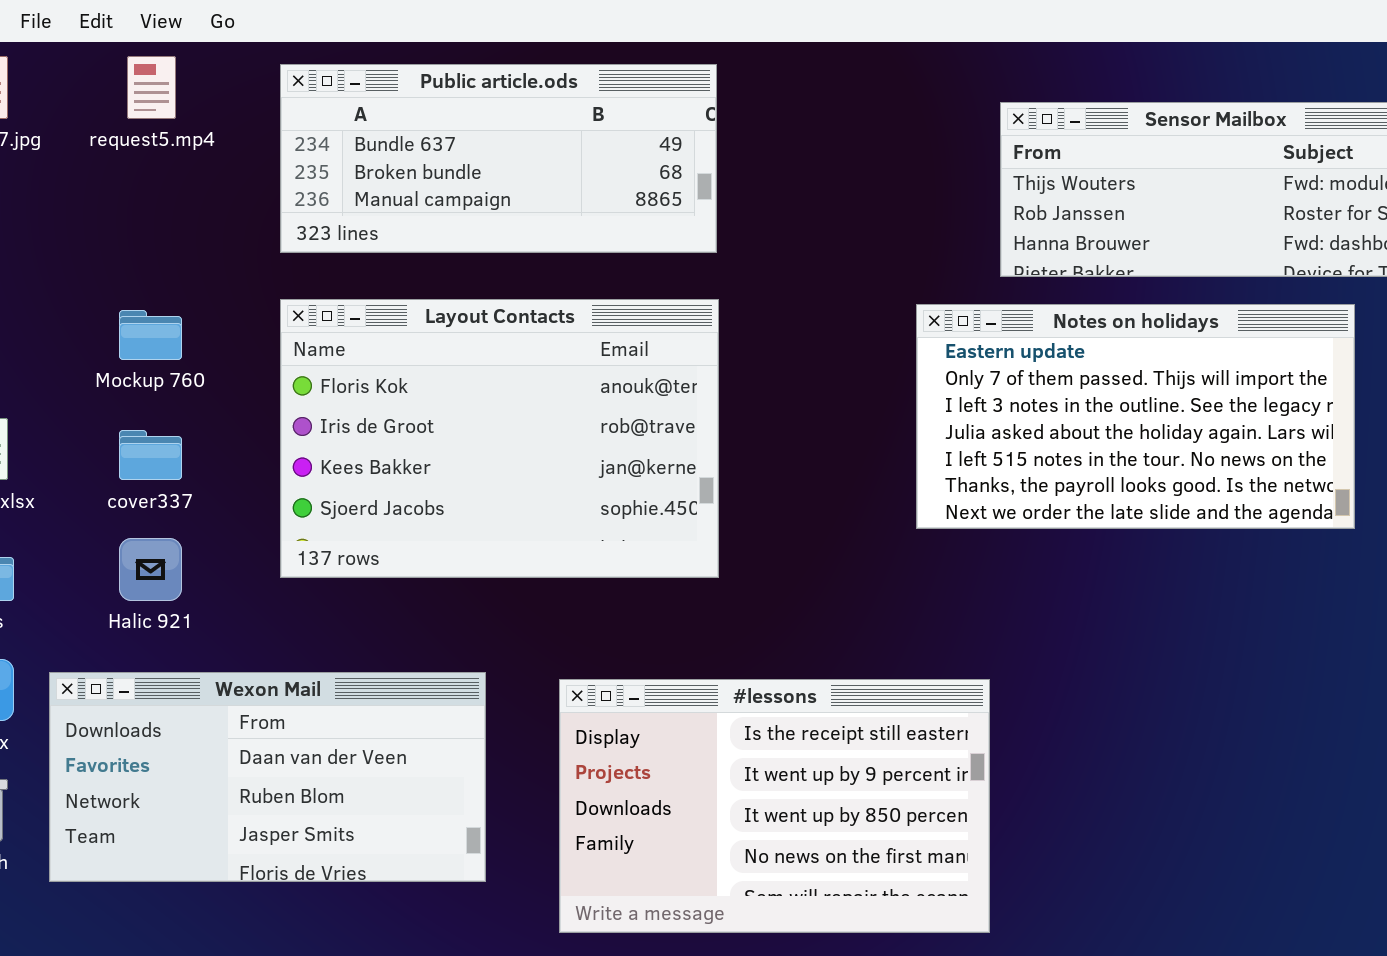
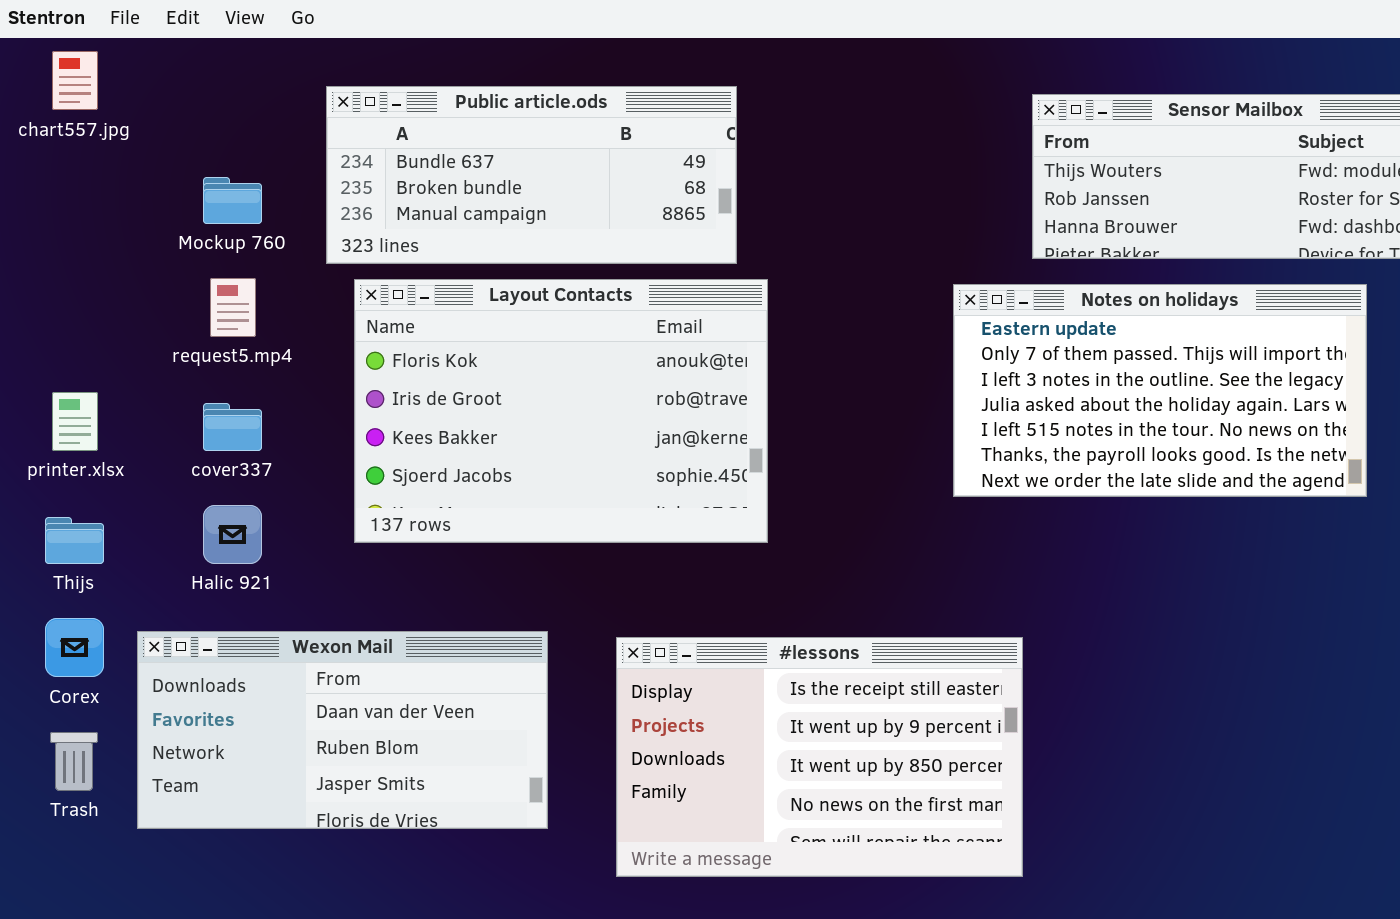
request5.mp4: [127,56,176,119] -> [210,278,256,337], moved
Public article.ods: [280,64,717,253] -> [326,86,737,264], moved
Mockup 760: [119,310,182,360] -> [203,177,262,224], moved

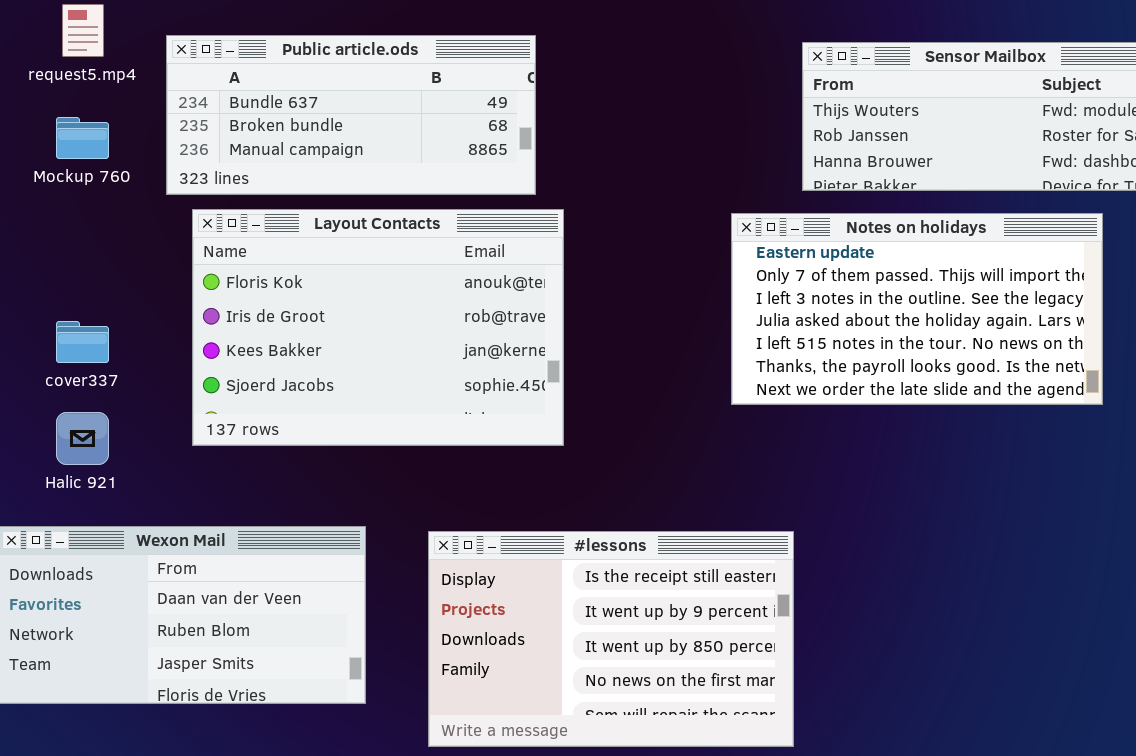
request5.mp4: [210,278,256,337] -> [62,4,104,57], moved

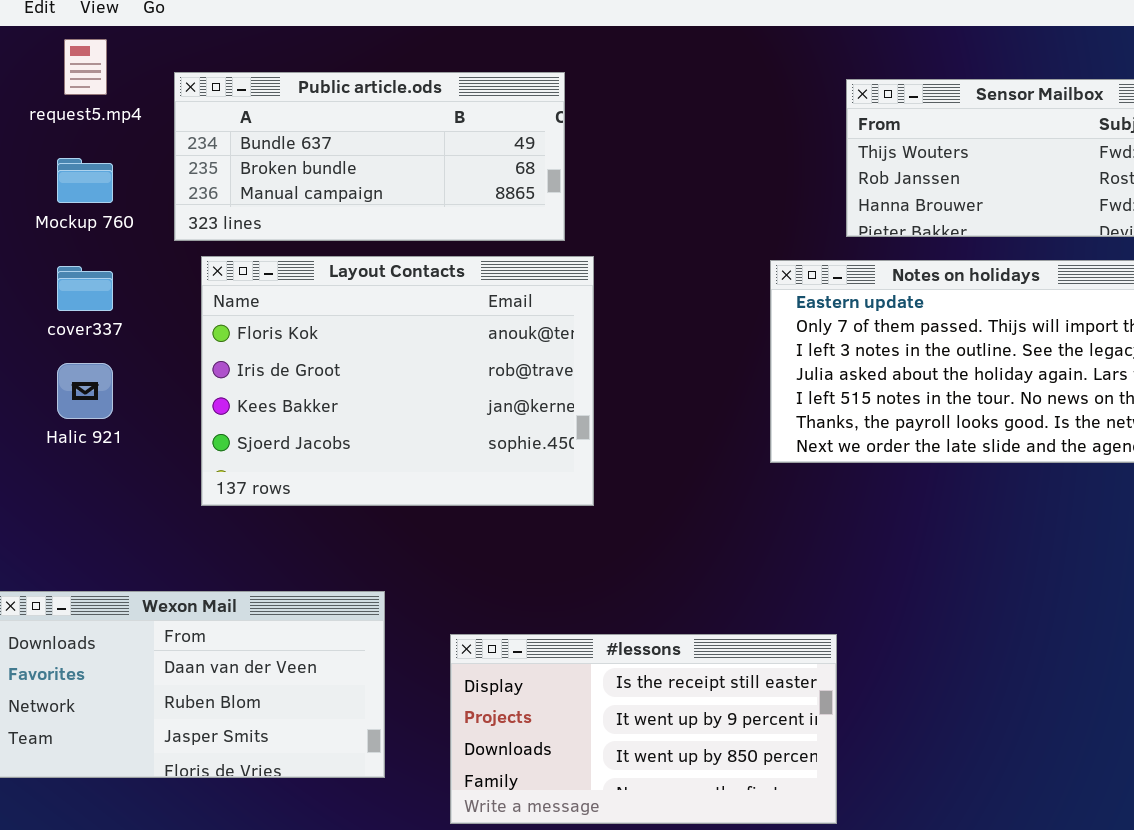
cover337: [56,321,109,363] -> [57,266,113,311], moved
Halic 921: [56,412,109,465] -> [57,363,113,419], moved
#lessons: [428,531,794,747] -> [450,634,837,824], resized

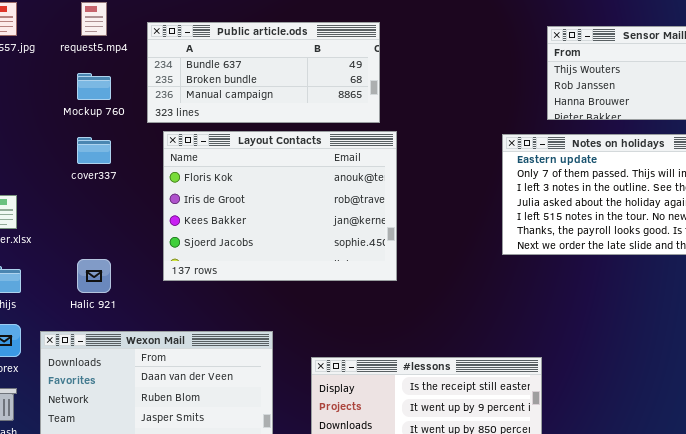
Halic 921: [57,363,113,419] -> [77,259,111,293], moved

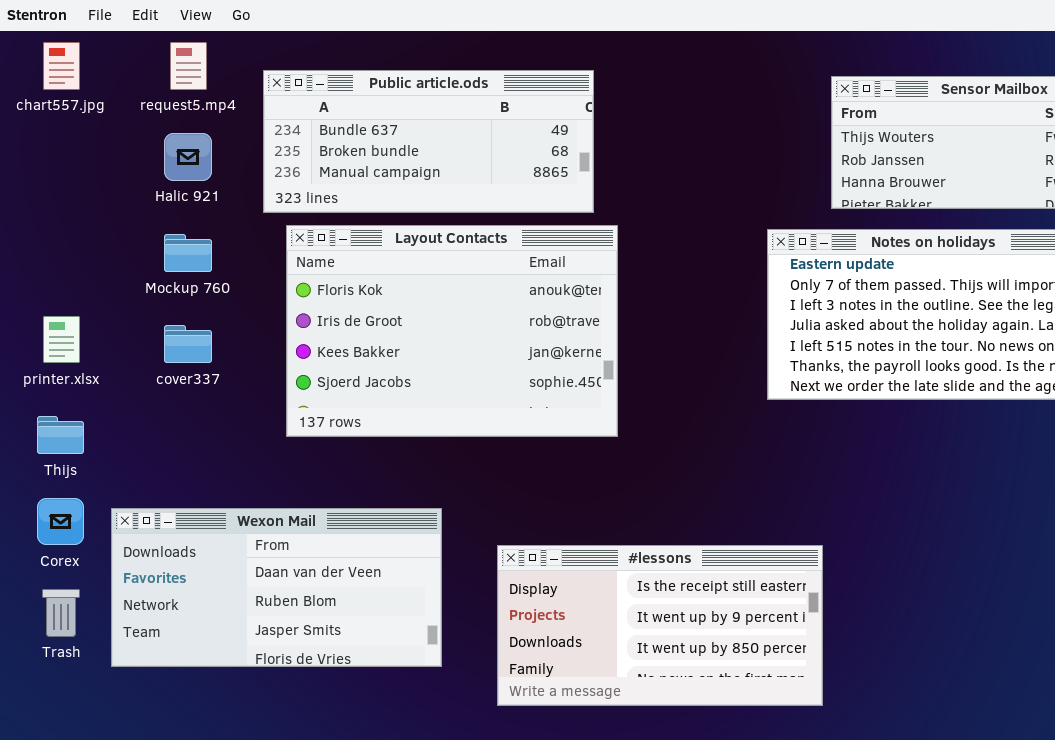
Mockup 760: [77,73,111,100] -> [164,234,212,272], moved
cover337: [77,137,111,164] -> [164,325,212,363], moved
Halic 921: [77,259,111,293] -> [164,133,212,181], moved

